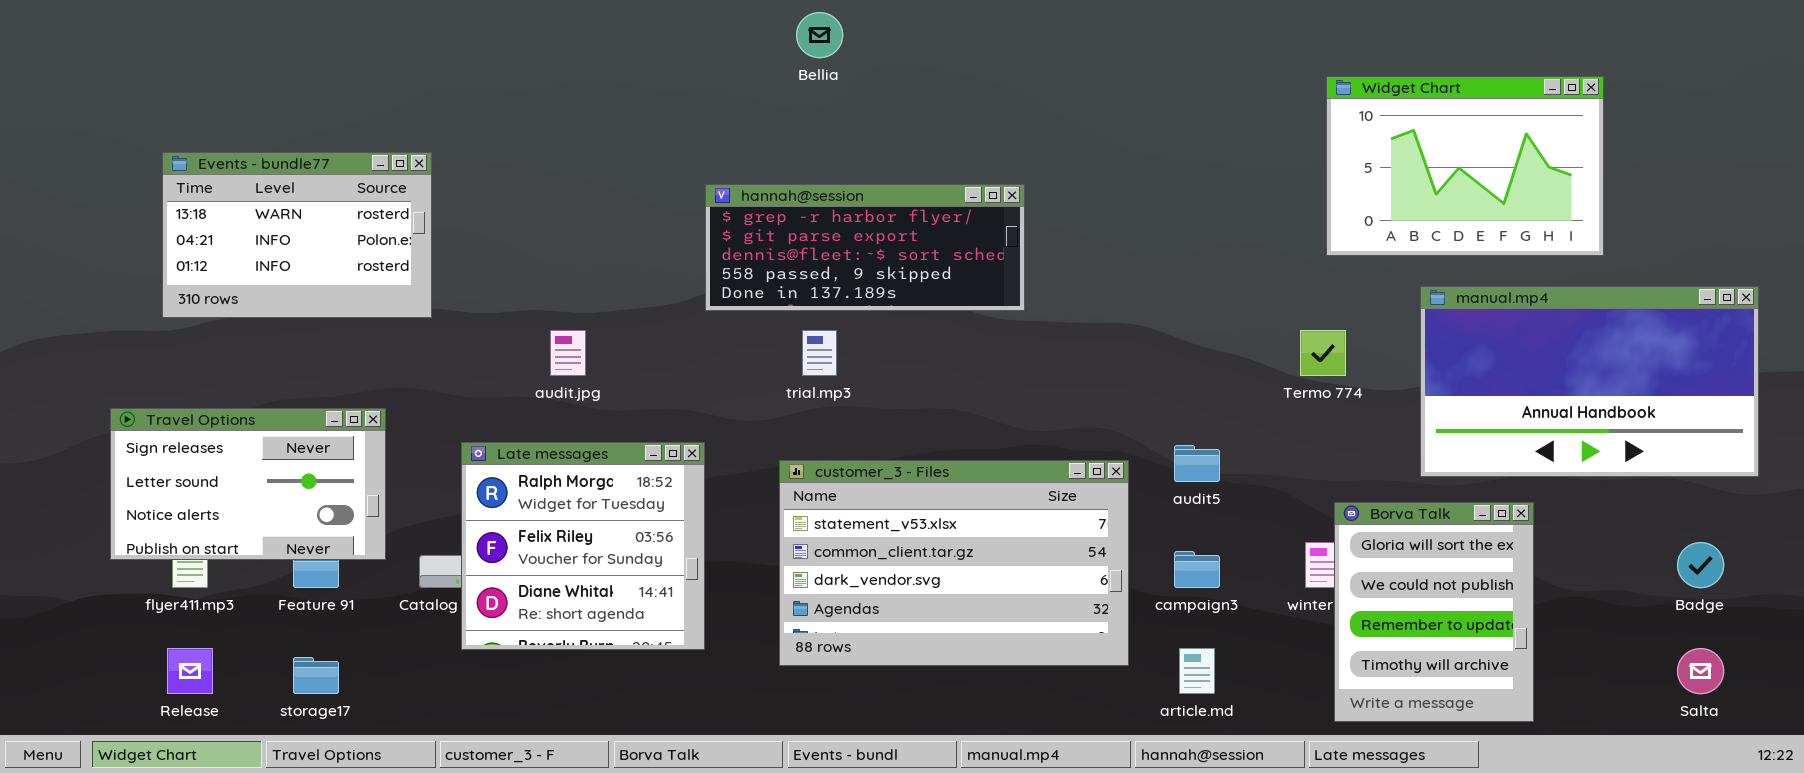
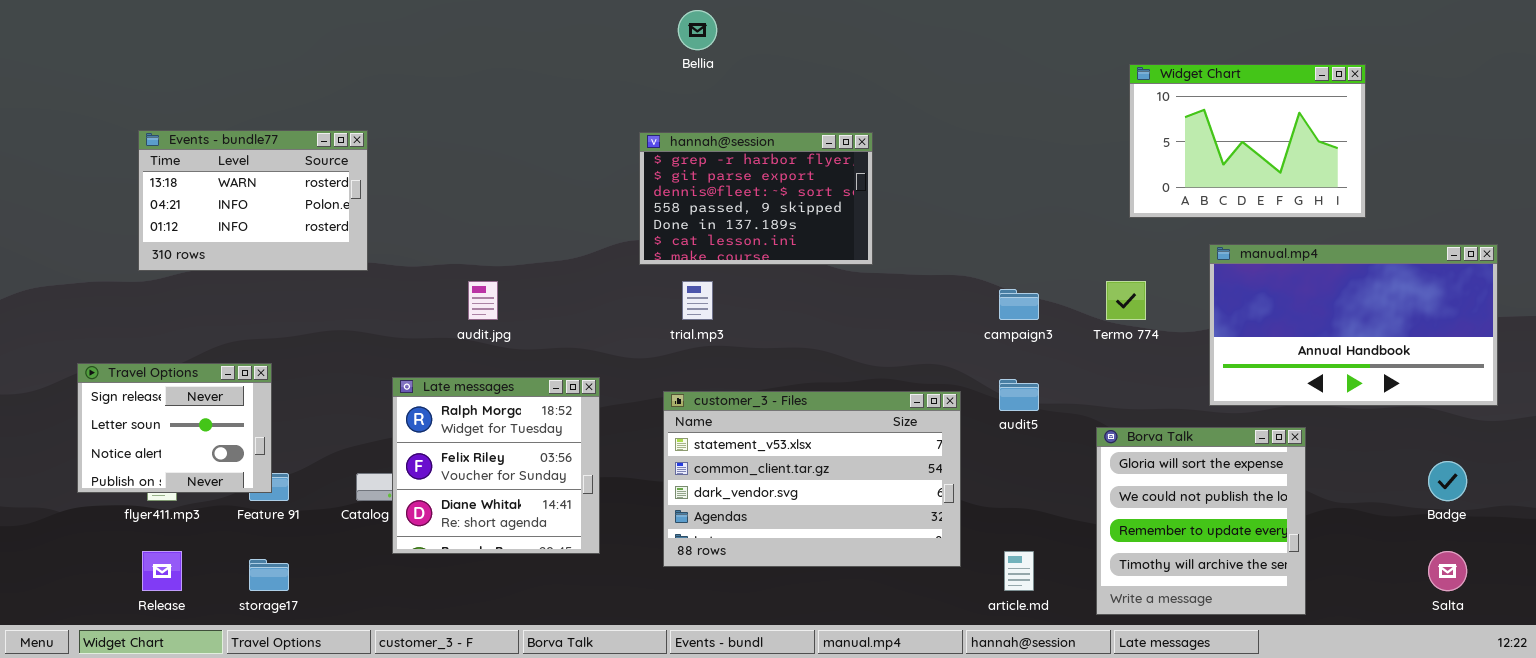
hannah@session: [705,184,1025,311] -> [639,132,873,265], resized
Travel Options: [110,408,386,560] -> [77,363,272,493], moved, resized
Borva Talk: [1334,502,1534,722] -> [1096,427,1306,615], resized
campaign3: [1174,551,1220,588] -> [999,289,1039,320], moved

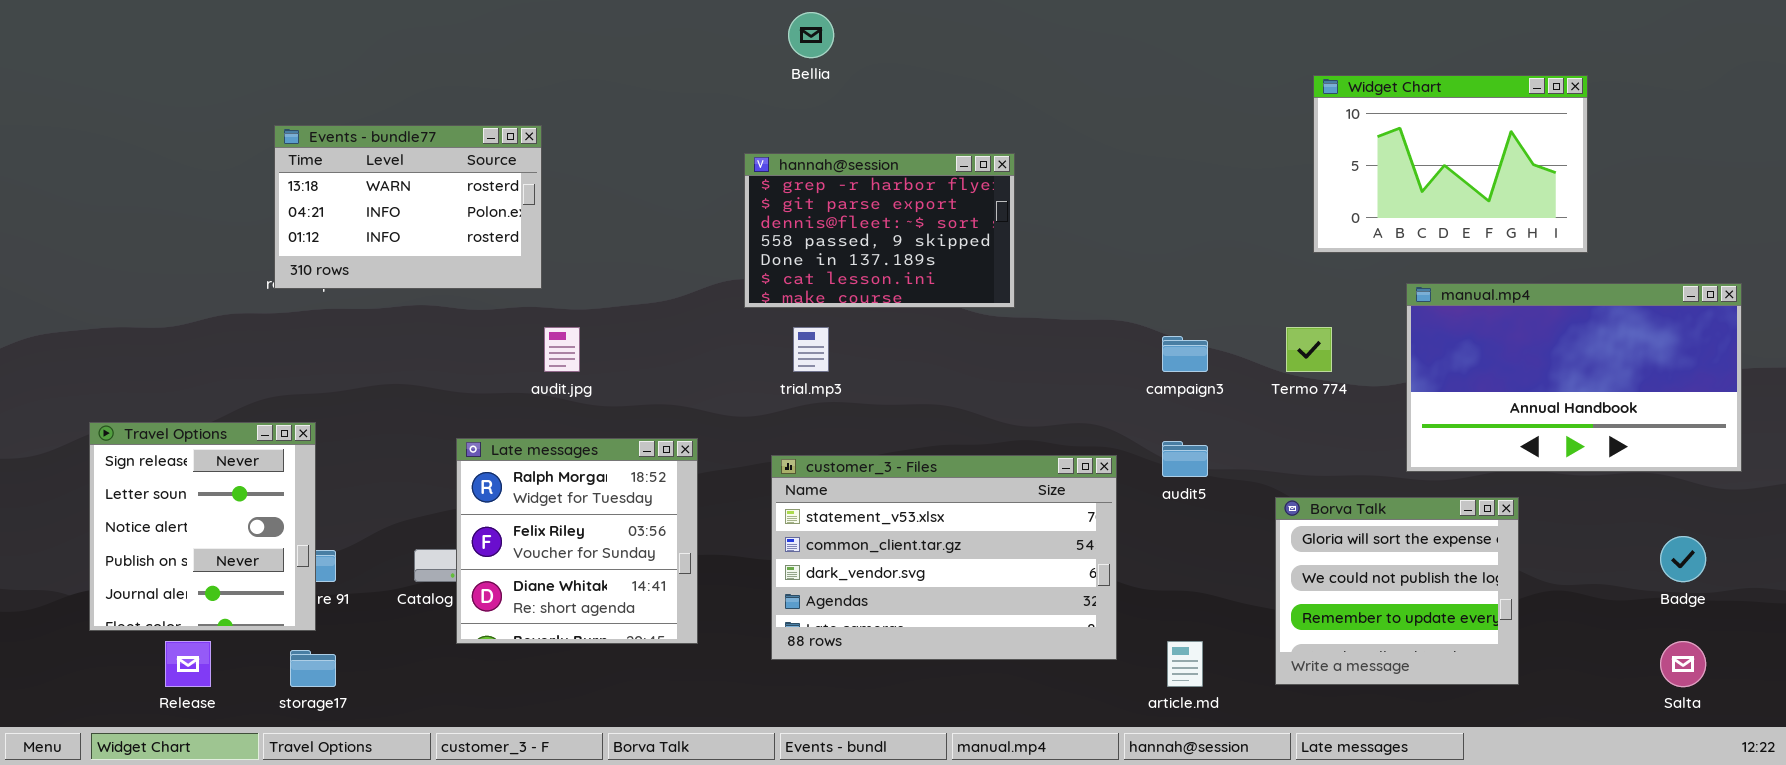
Events - bundle77: [138,130,368,271] -> [274,125,542,289], moved
Travel Options: [77,363,272,493] -> [89,422,316,631], resized
Borva Talk: [1096,427,1306,615] -> [1275,497,1519,685], resized

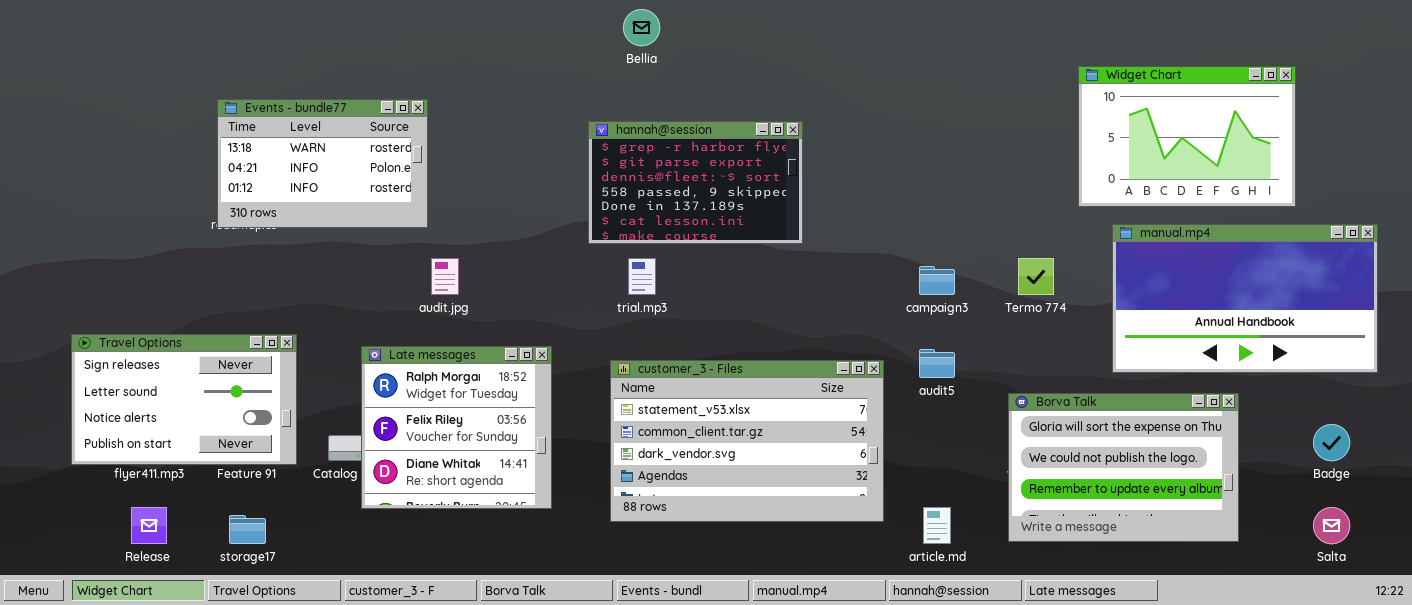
Widget Chart: [1313,75,1588,253] -> [1078,66,1296,207], moved
Travel Options: [89,422,316,631] -> [71,334,297,465], resized
Borva Talk: [1275,497,1519,685] -> [1008,393,1239,542], resized

